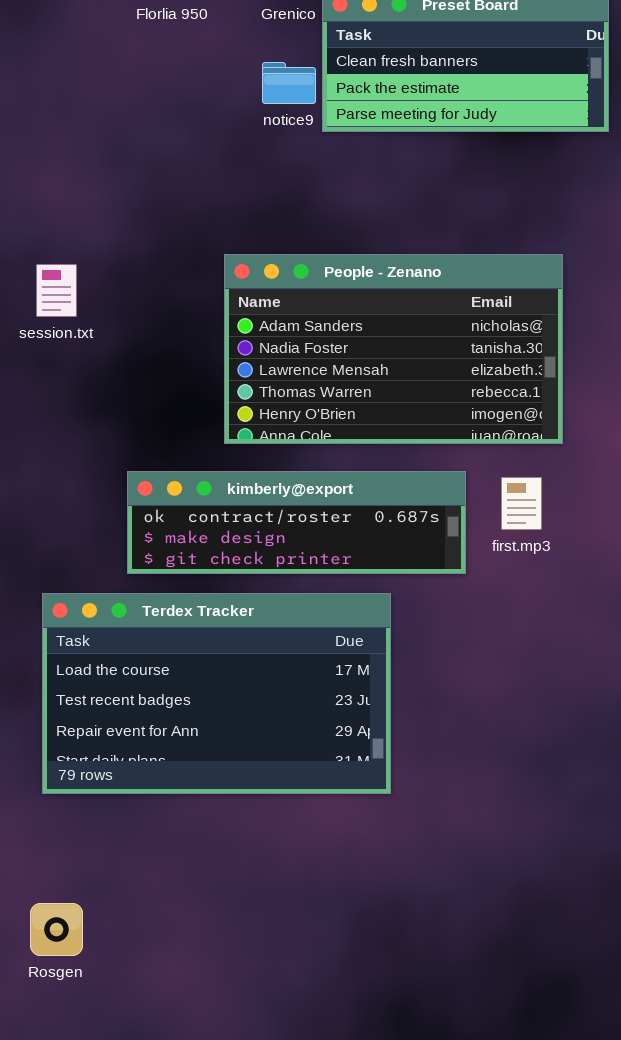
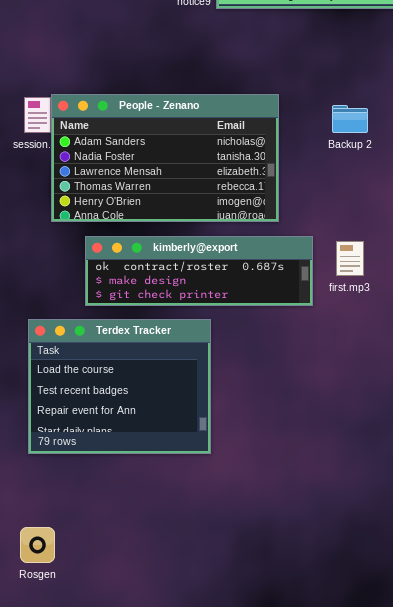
People - Zenano: [224,254,563,444] -> [51,94,279,222], moved
Terdex Tracker: [42,593,391,794] -> [28,319,211,454], resized

